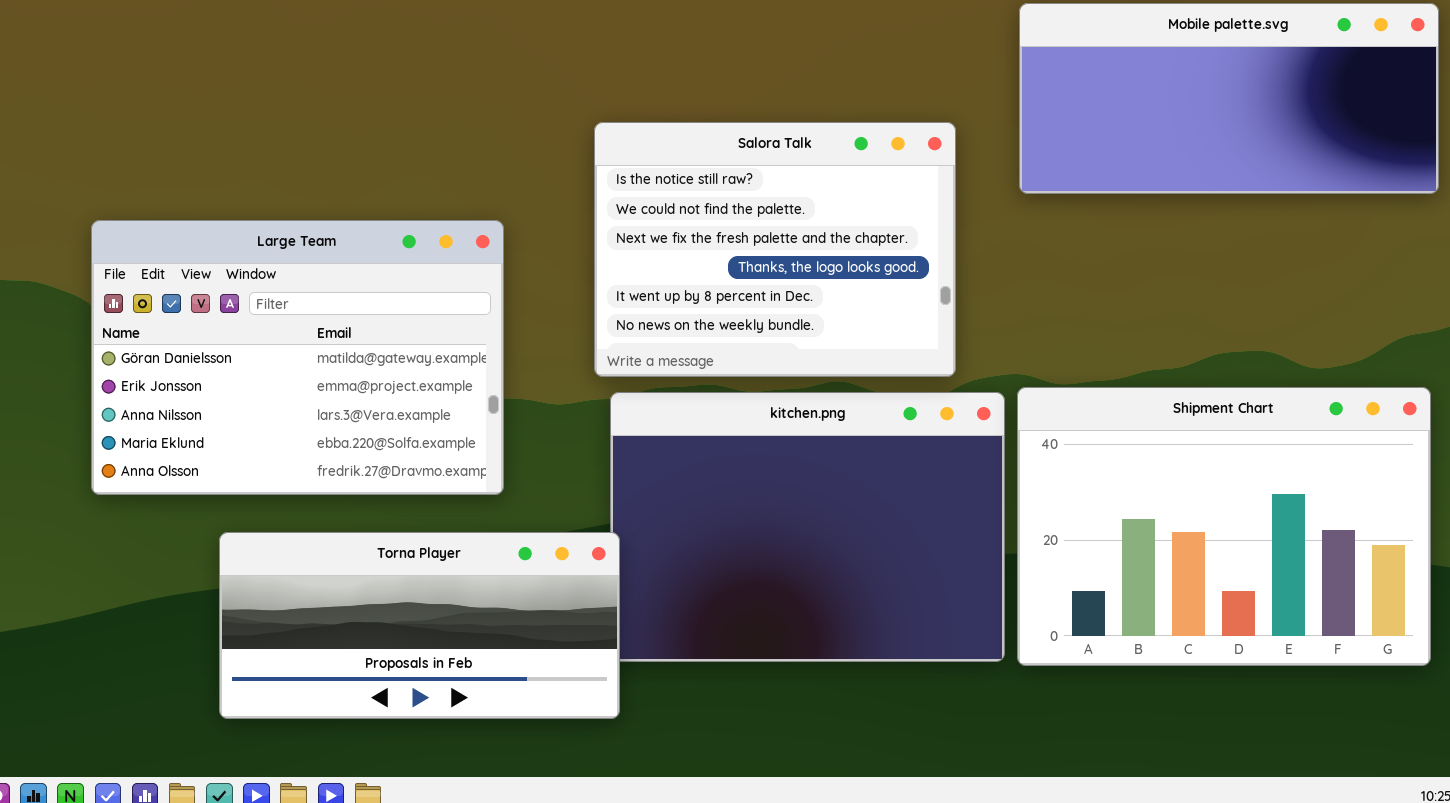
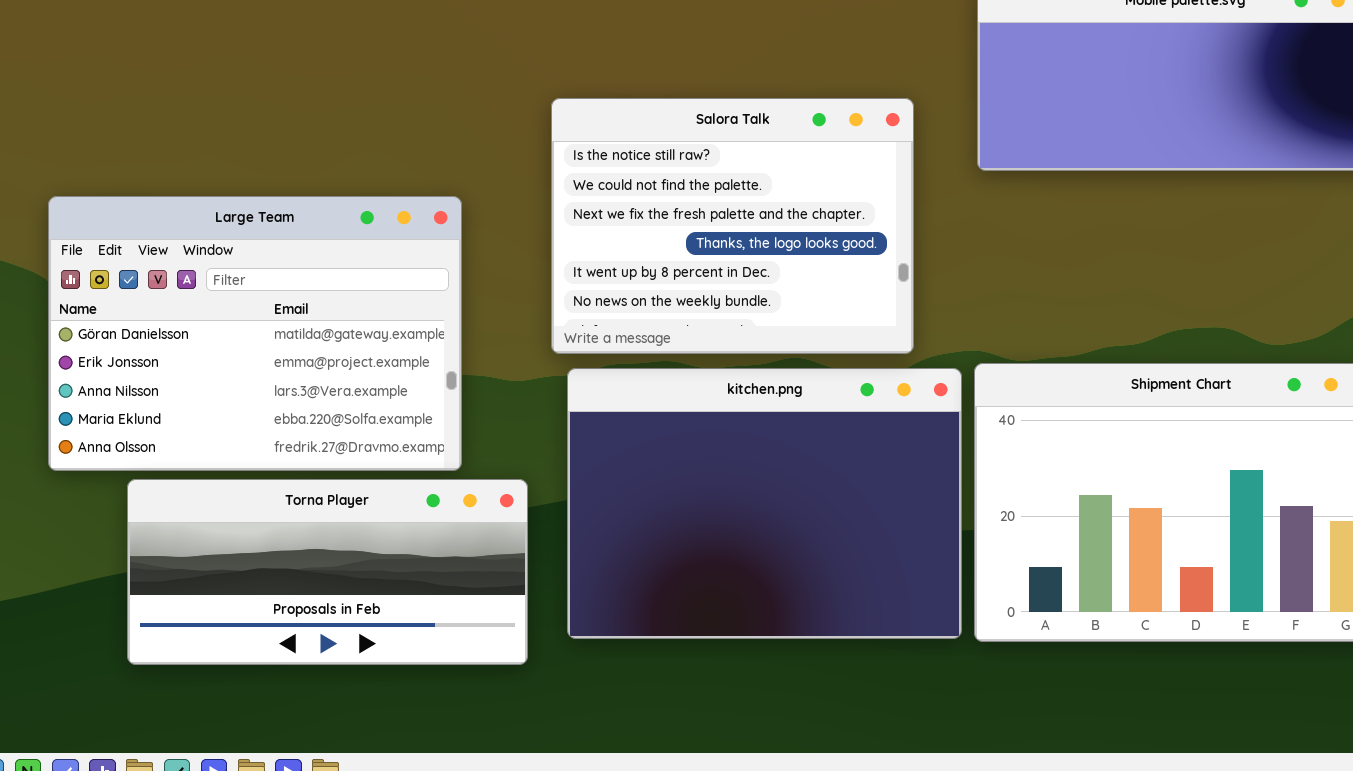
Torna Player: [219,532,620,719] -> [127,479,528,665], moved

